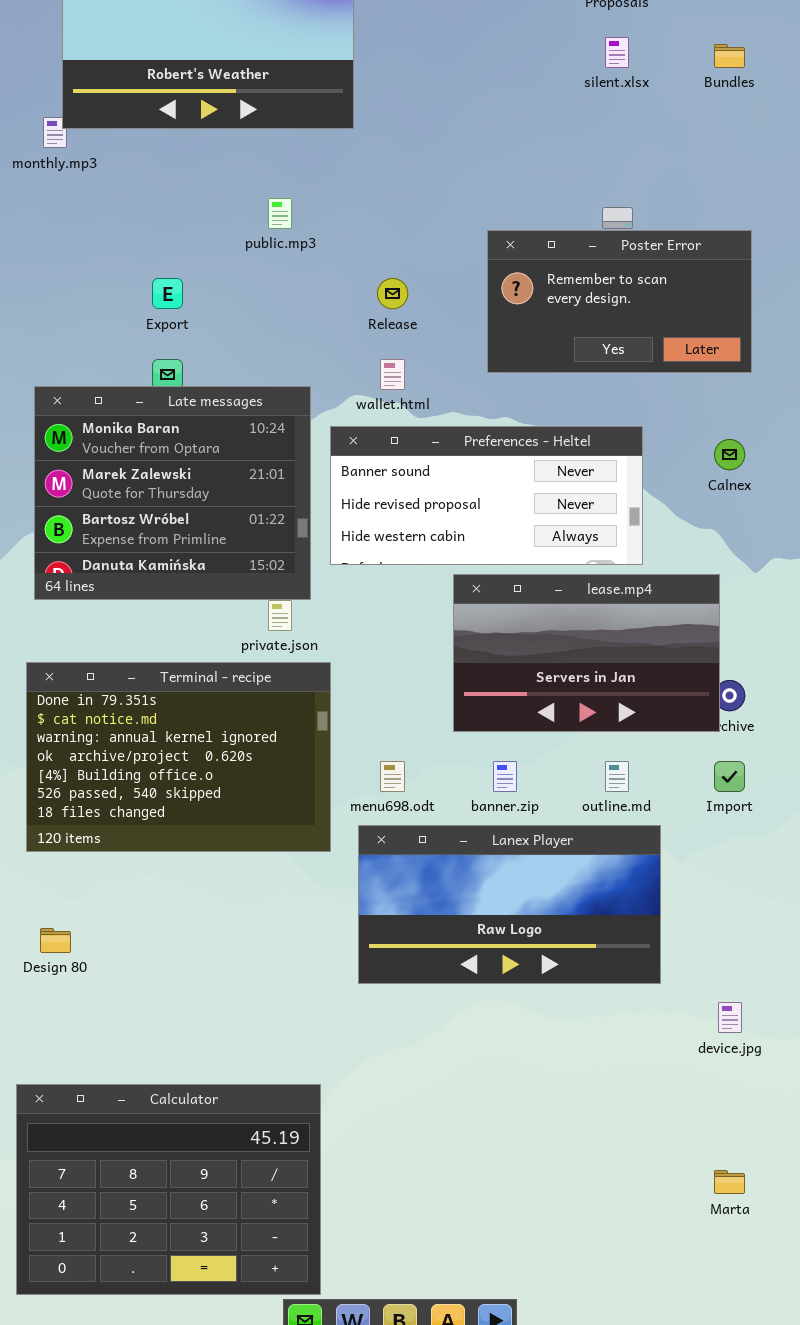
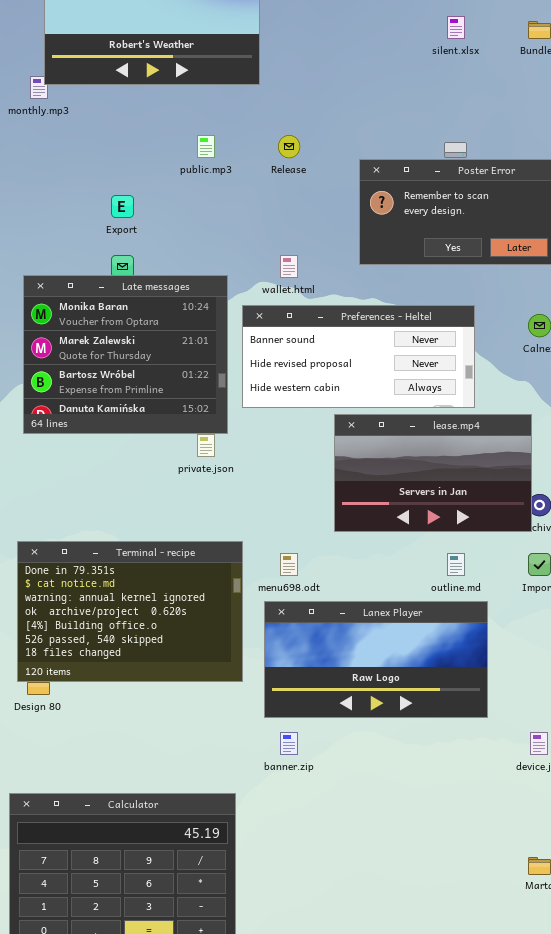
Release: [377,278,408,309] -> [278,135,300,158], moved
Terminal - recipe: [26,662,331,852] -> [17,541,243,682], moved
banner.zip: [493,761,517,792] -> [280,732,298,755], moved

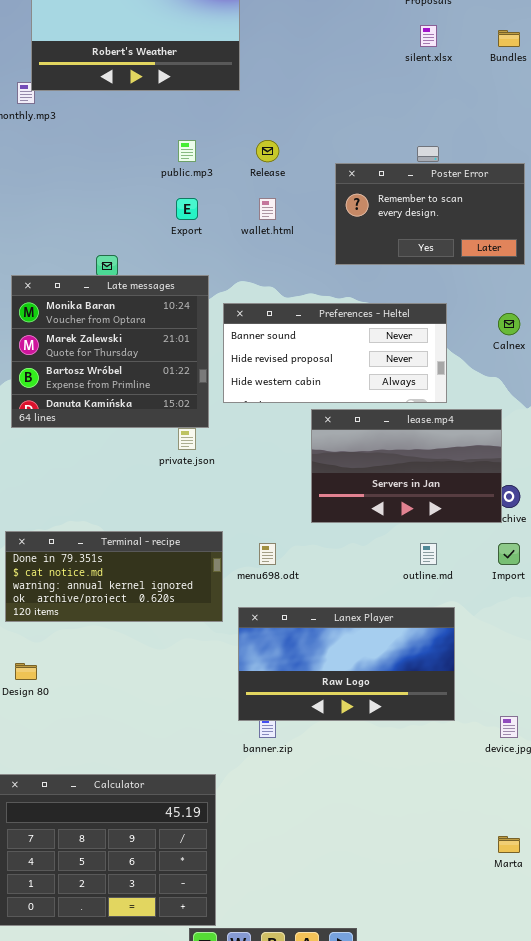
Export: [111,195,134,218] -> [176,198,198,220], moved
wallet.html: [280,255,298,278] -> [259,198,276,220], moved
Terminal - recipe: [17,541,243,682] -> [5,531,223,622], resized
Lanex Player: [264,601,488,718] -> [238,607,455,721], moved

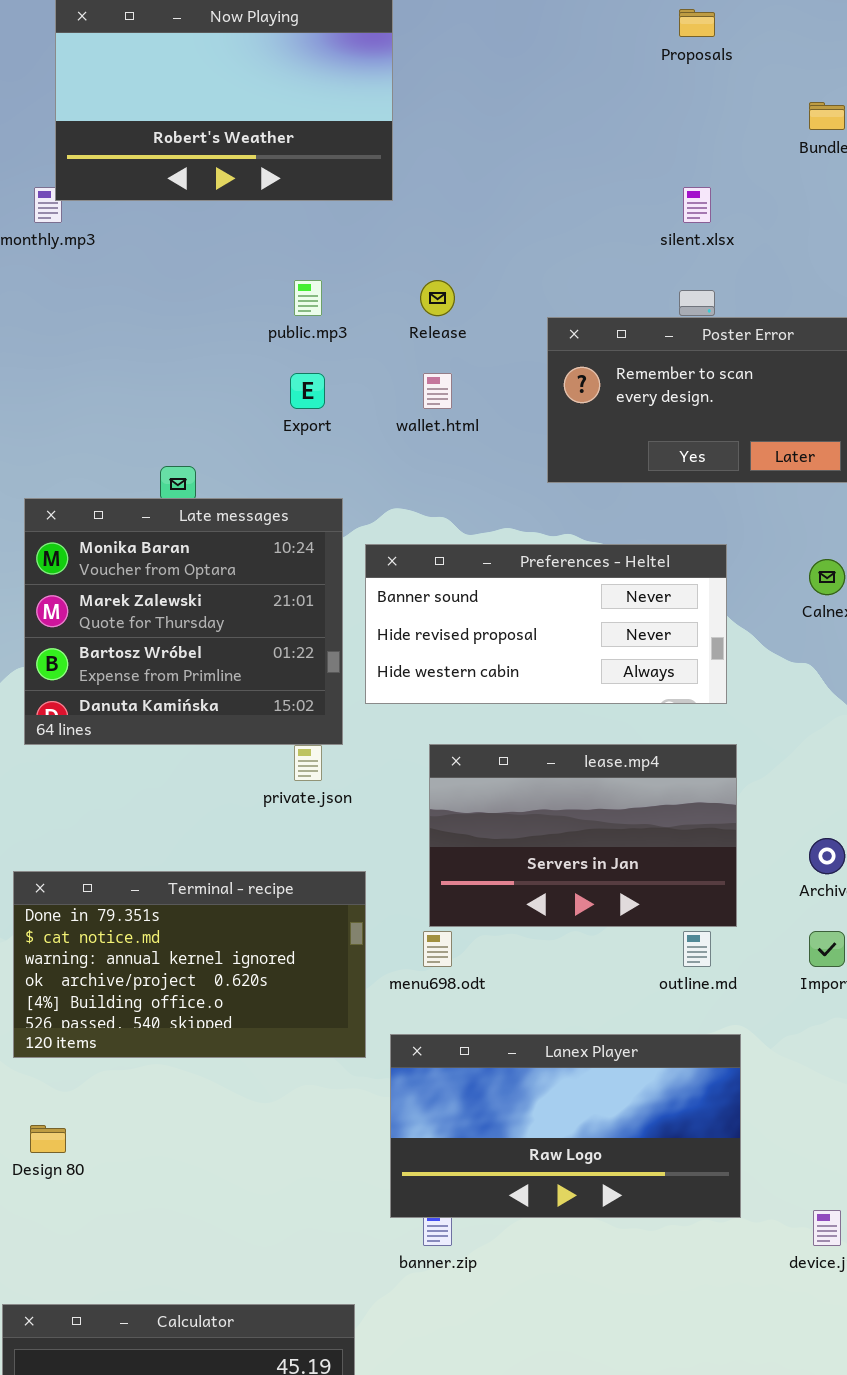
silent.xlsx: [420,25,437,47] -> [683,187,711,223], moved
lease.mp4: [311,409,502,523] -> [429,744,737,927], moved
Terminal - recipe: [5,531,223,622] -> [13,871,366,1058], resized

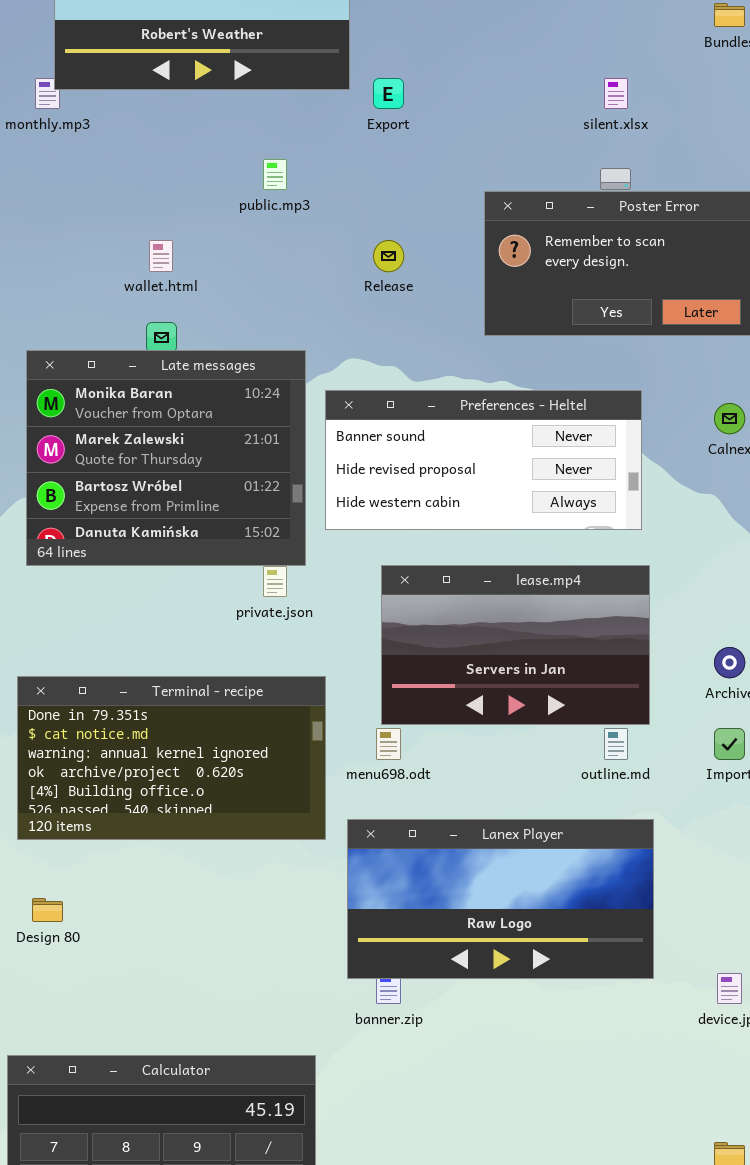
Release: [420,280,455,316] -> [373,240,404,272], moved
Export: [290,373,325,409] -> [373,78,404,109], moved
wallet.html: [423,373,452,409] -> [149,240,173,272], moved

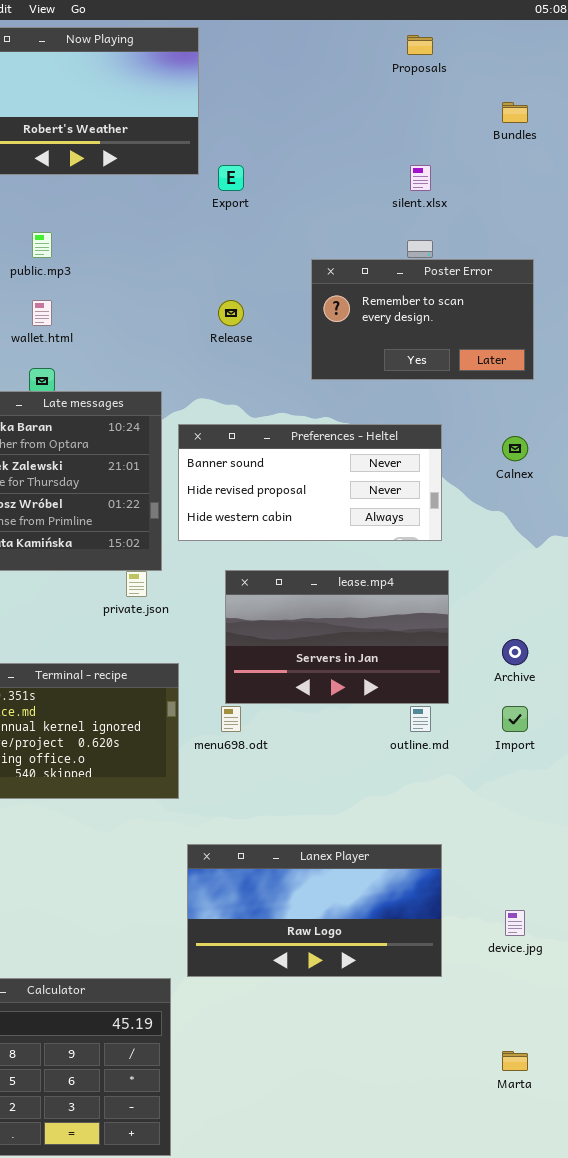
public.mp3: [263,159,287,190] -> [32,232,52,258], moved
Lanex Player: [347,819,654,979] -> [187,844,442,977], moved

